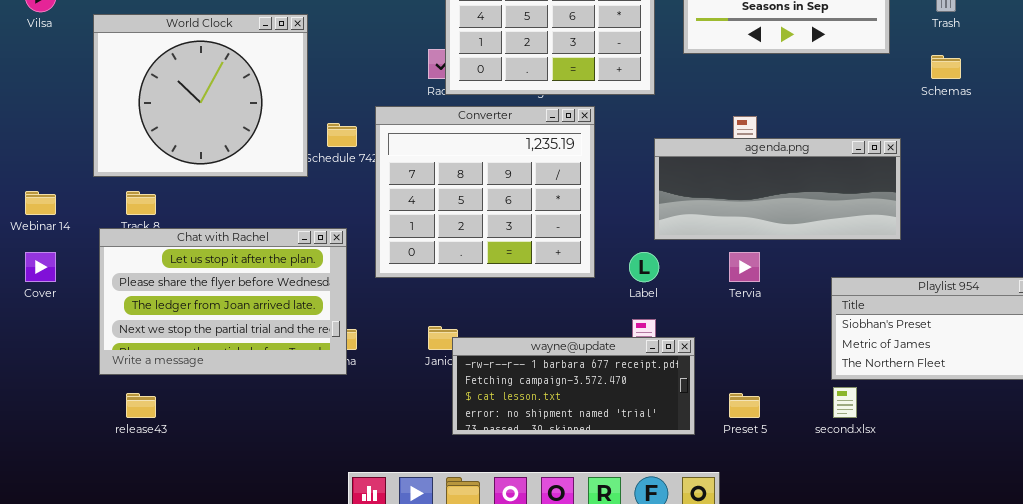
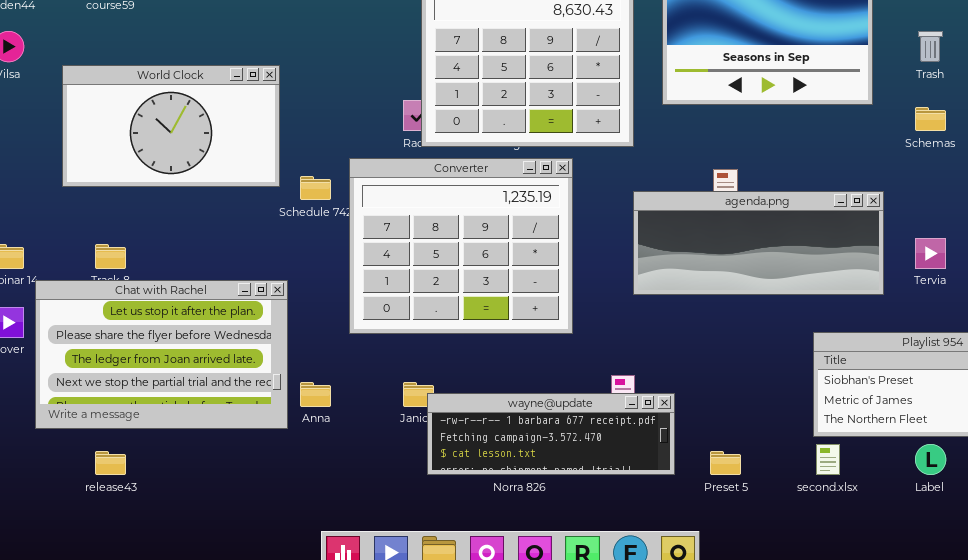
World Clock: [93,14,308,177] -> [62,65,280,187], resized
Chat with Rachel: [99,228,347,375] -> [35,280,288,429], moved
Label: [629,252,659,282] -> [915,444,946,475], moved
Tervia: [729,252,760,282] -> [915,238,946,269], moved
wayne@update: [452,337,695,435] -> [427,393,675,475], resized

